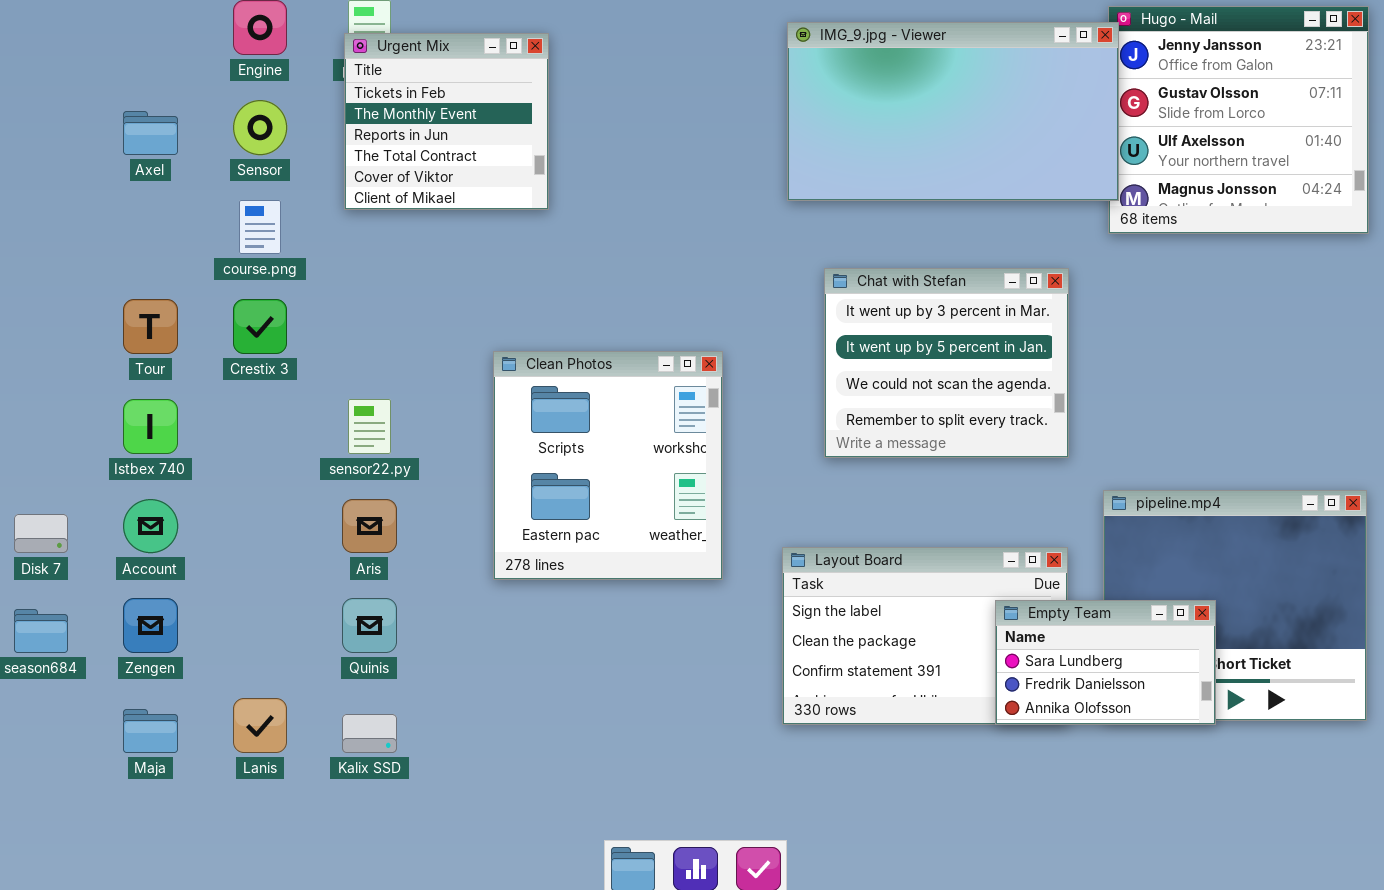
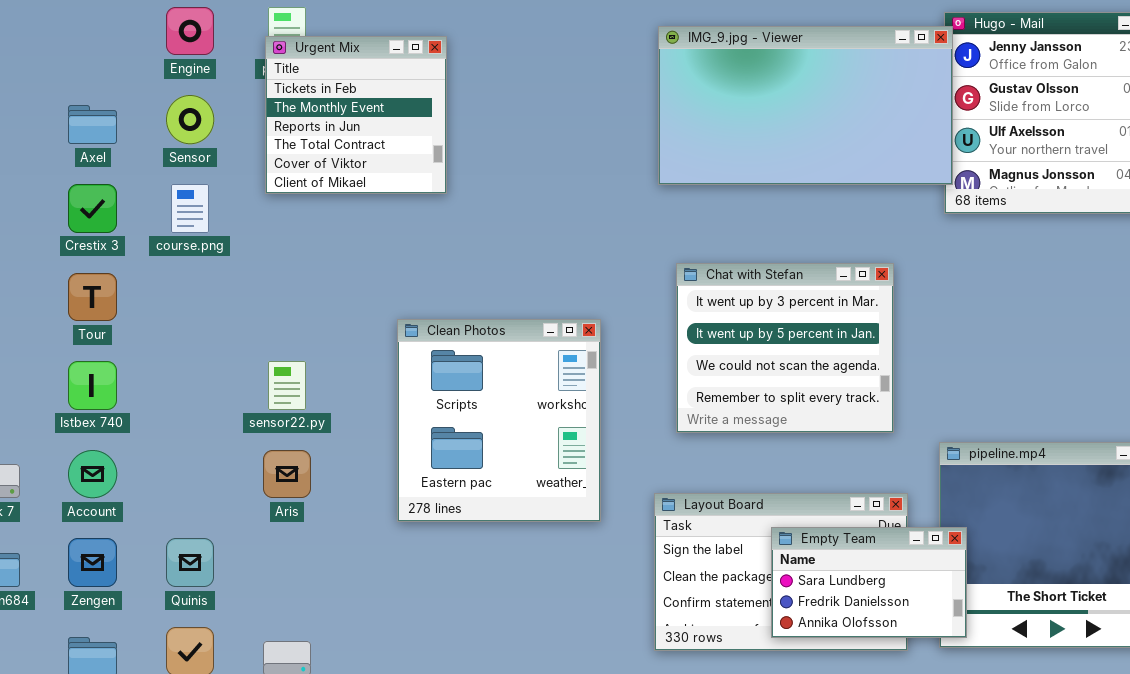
Chat with Stefan: [824,268,1069,458] -> [676,263,894,433], moved
Crestix 3: [233,299,287,354] -> [68,184,117,233], moved
Quinis: [342,598,397,653] -> [166,538,214,587], moved
Empty Team: [995,600,1216,725] -> [771,527,967,638], moved

